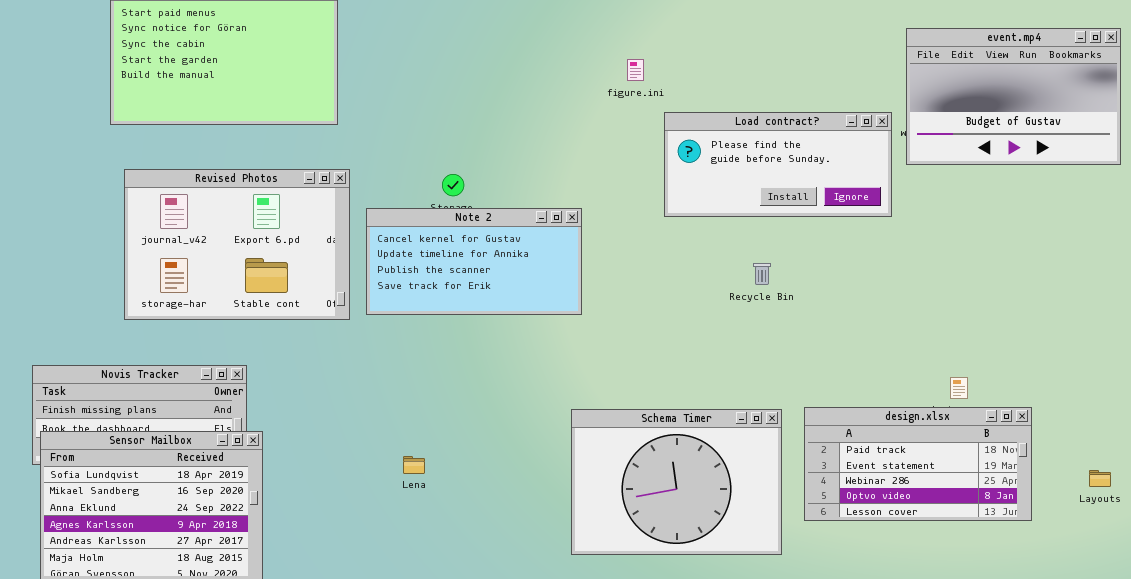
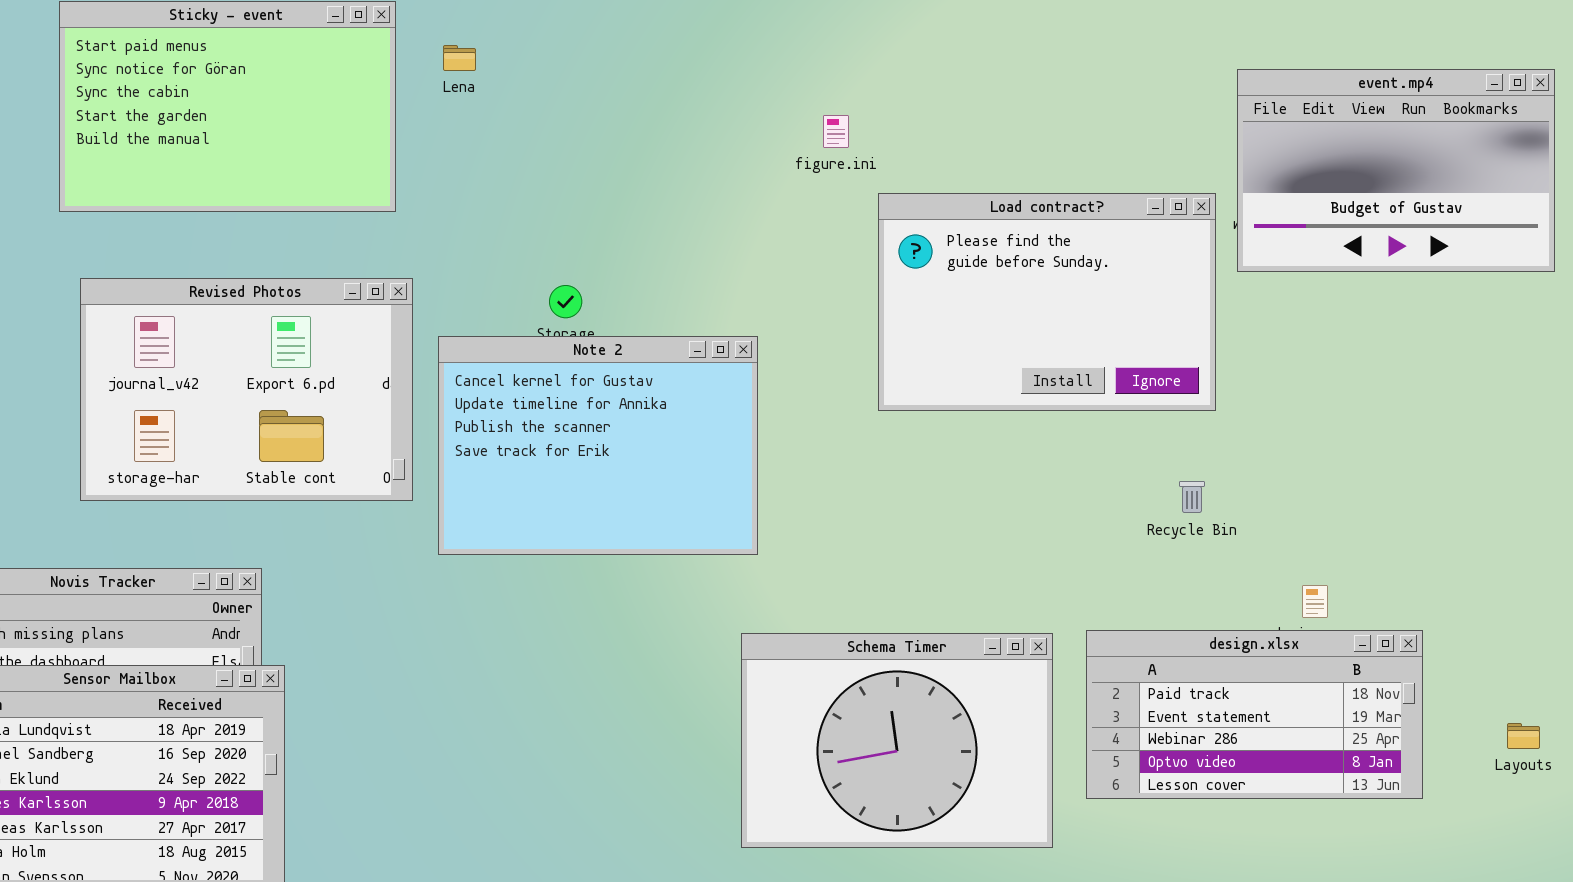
Load contract?: [664,112,892,217] -> [878,193,1216,411], resized
Note 2: [366,208,582,315] -> [438,336,758,555], resized
Recycle Bin: [753,263,771,285] -> [1179,481,1205,513], moved
Lena: [403,456,425,474] -> [443,45,476,71], moved

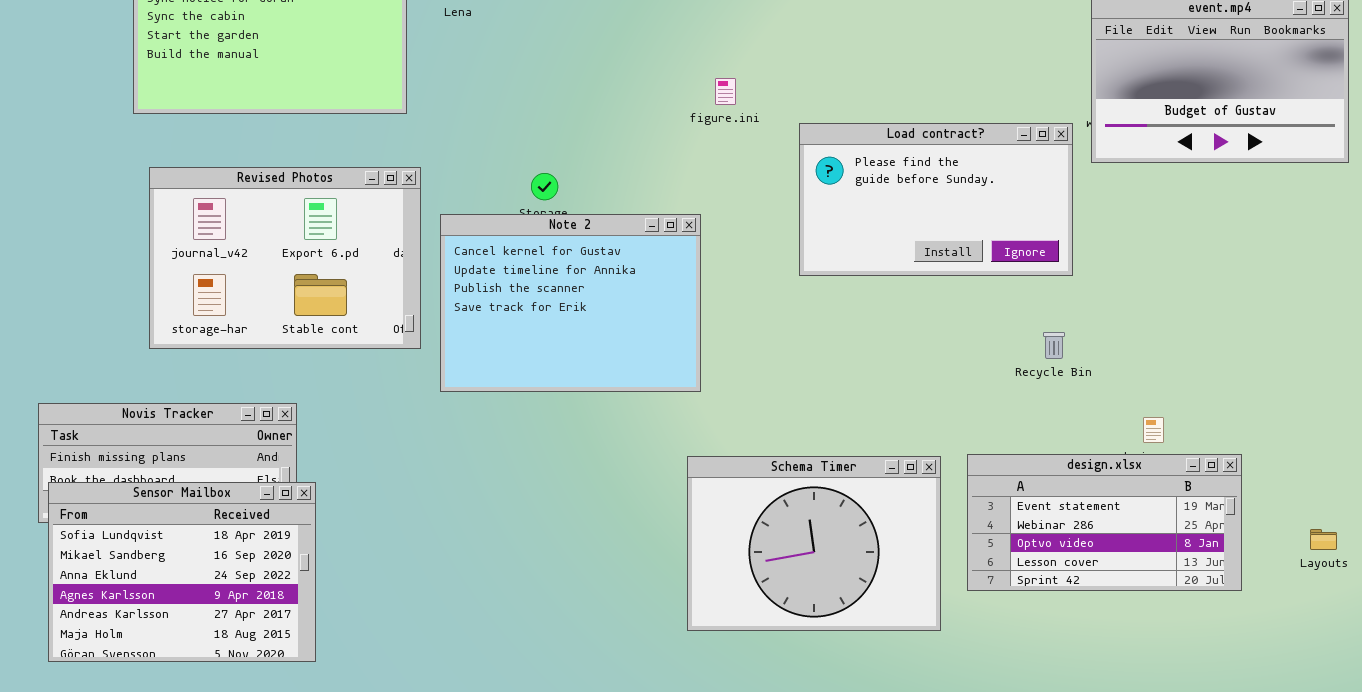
figure.ini: [823,115,849,148] -> [715,78,736,105], moved
Load contract?: [878,193,1216,411] -> [799,123,1073,276], resized
design.xlsx: [1086,630,1423,799] -> [967,454,1242,591], scrolled down 1 row

